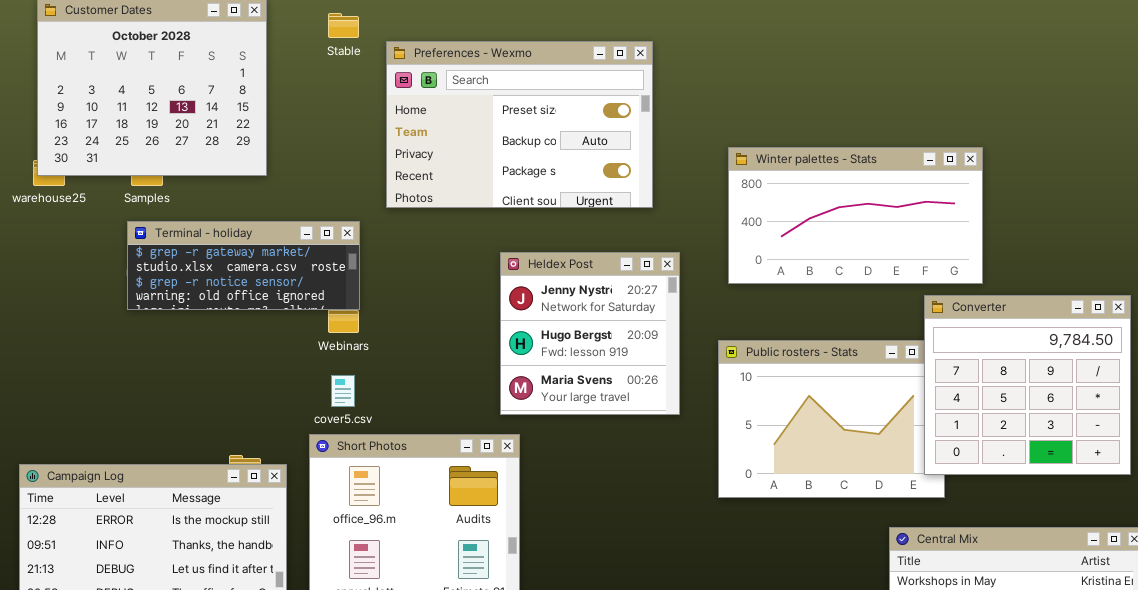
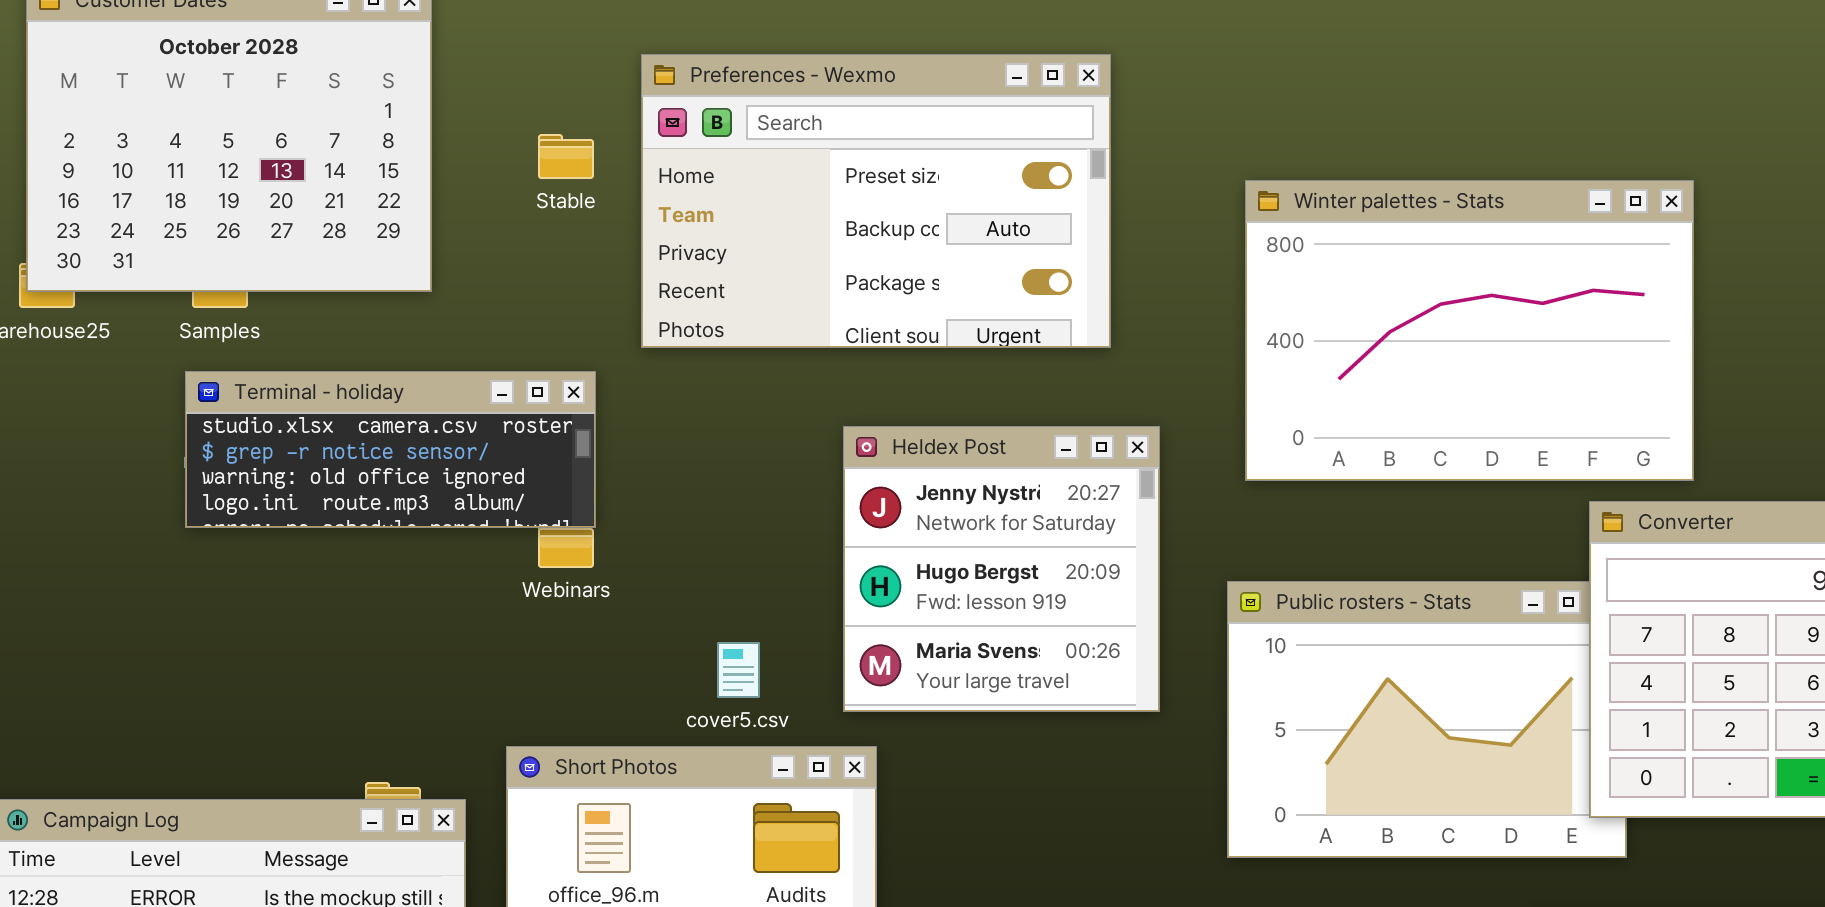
Stable: [328,13,359,38] -> [538,134,594,179], moved
Winter palettes - Stats: [728,147,983,284] -> [1245,180,1694,481], resized
Terminal - holiday: [127,221,360,310] -> [185,371,596,528], scrolled down 1 row
cover5.csv: [331,375,355,407] -> [717,642,760,698], moved

